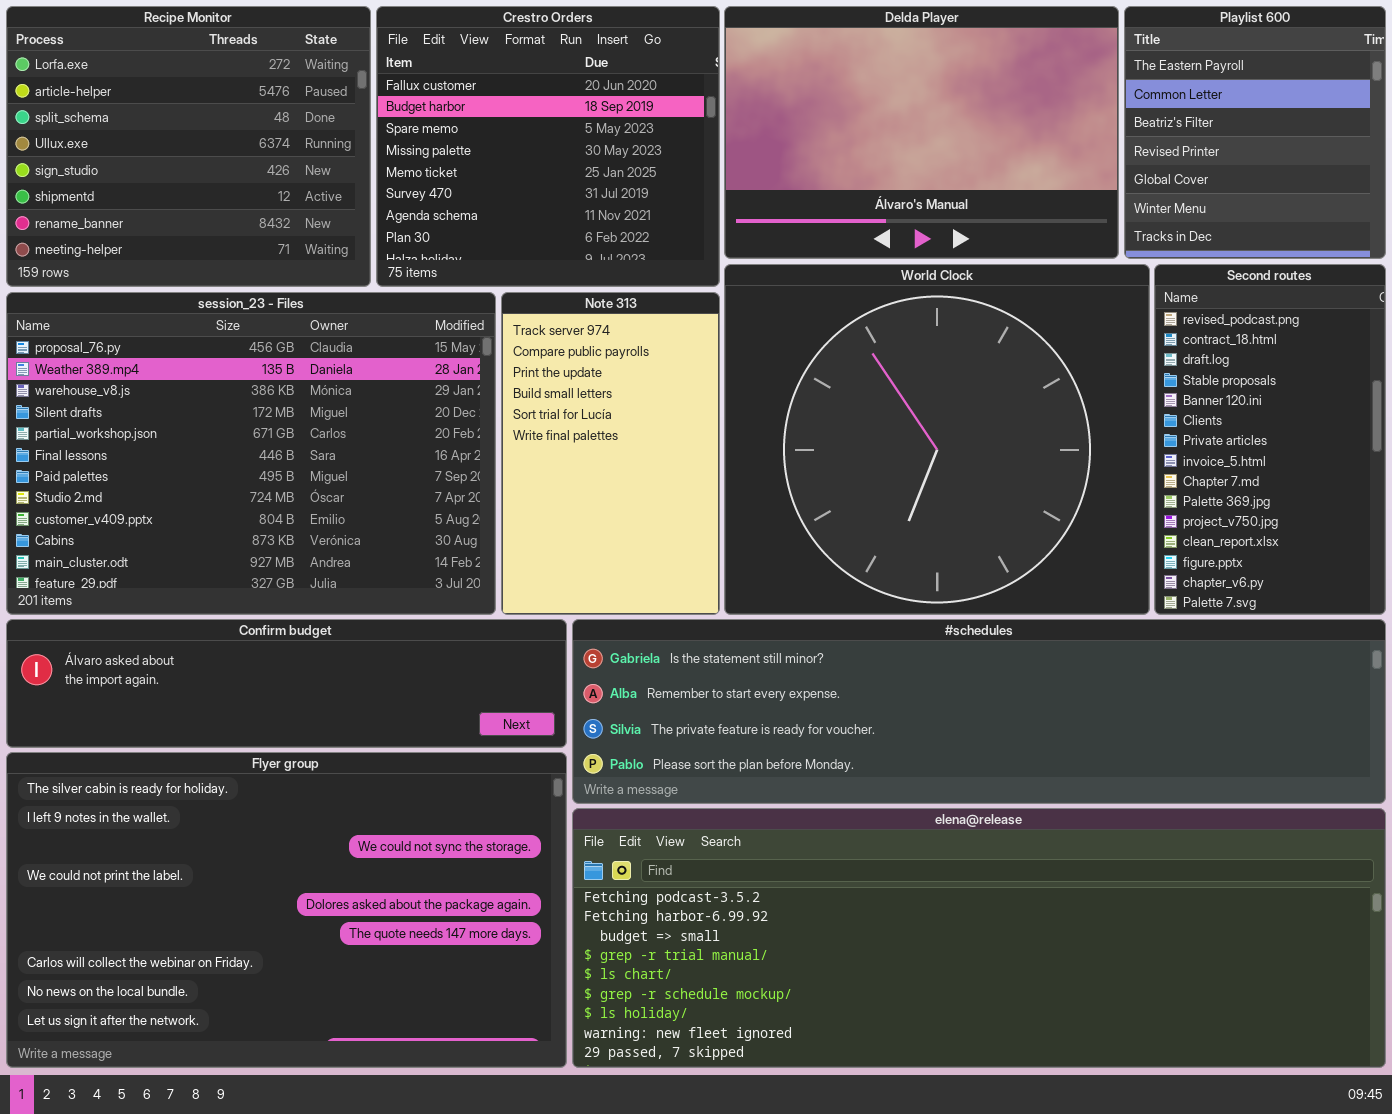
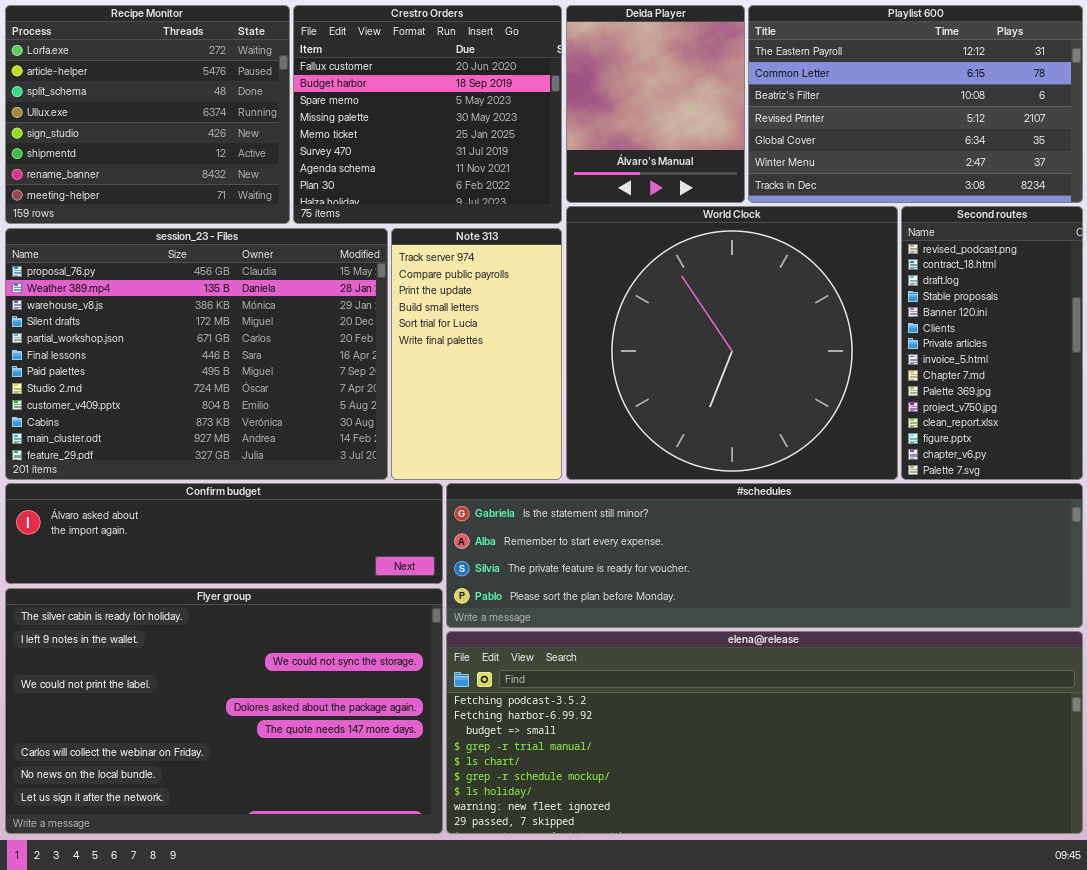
Delda Player: [724,6,1119,259] -> [566,5,745,203], resized
Playlist 600: [1124,6,1386,259] -> [748,5,1083,203], resized

